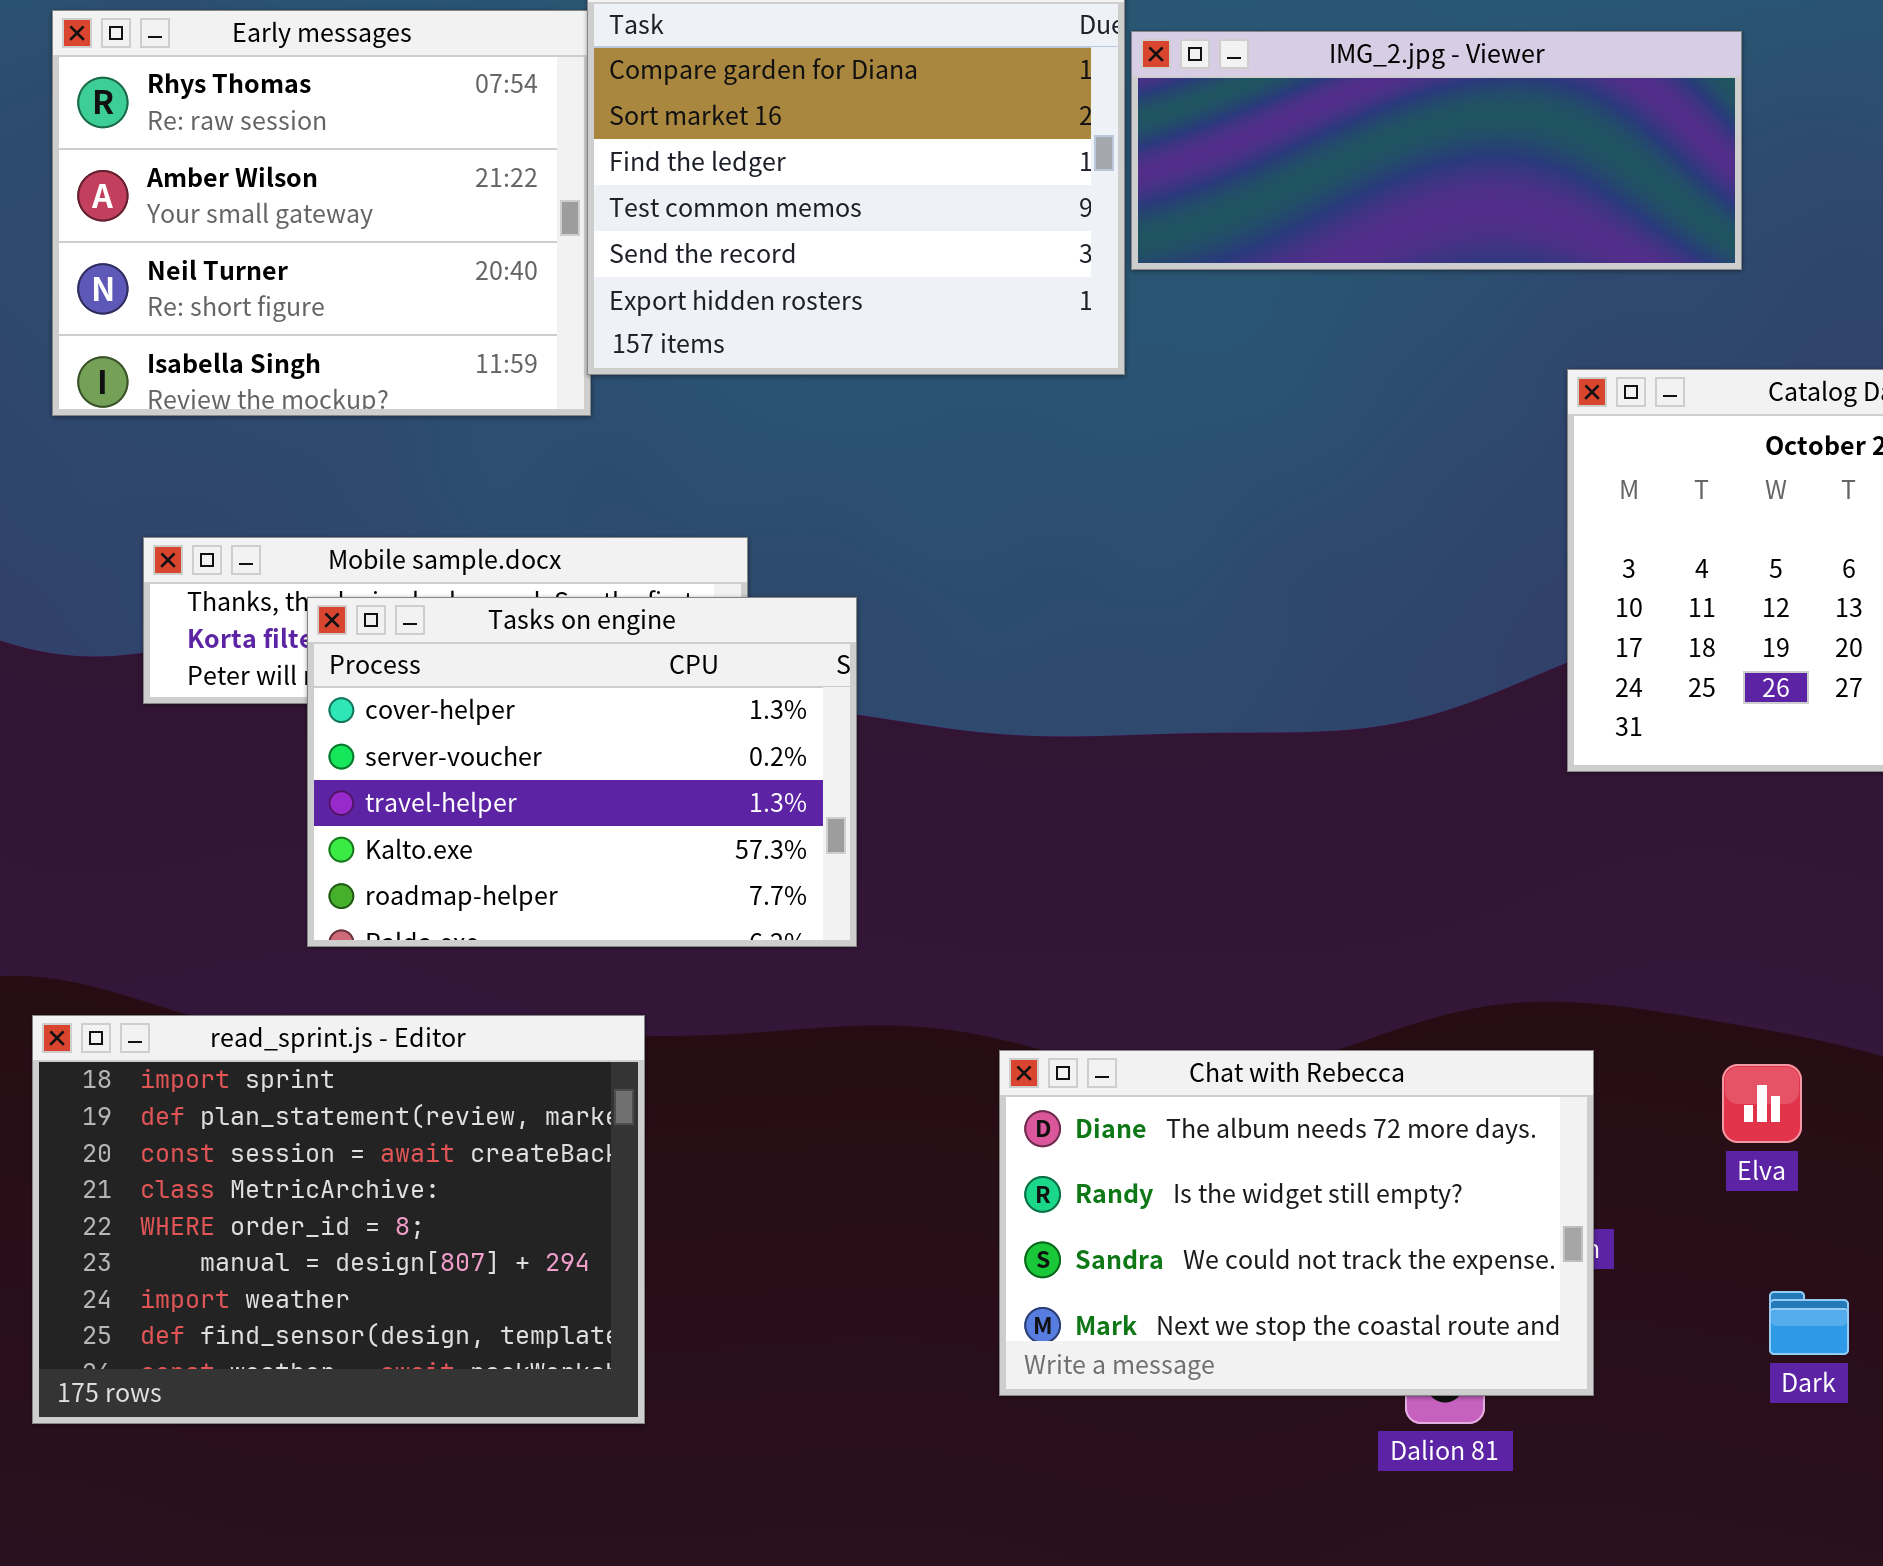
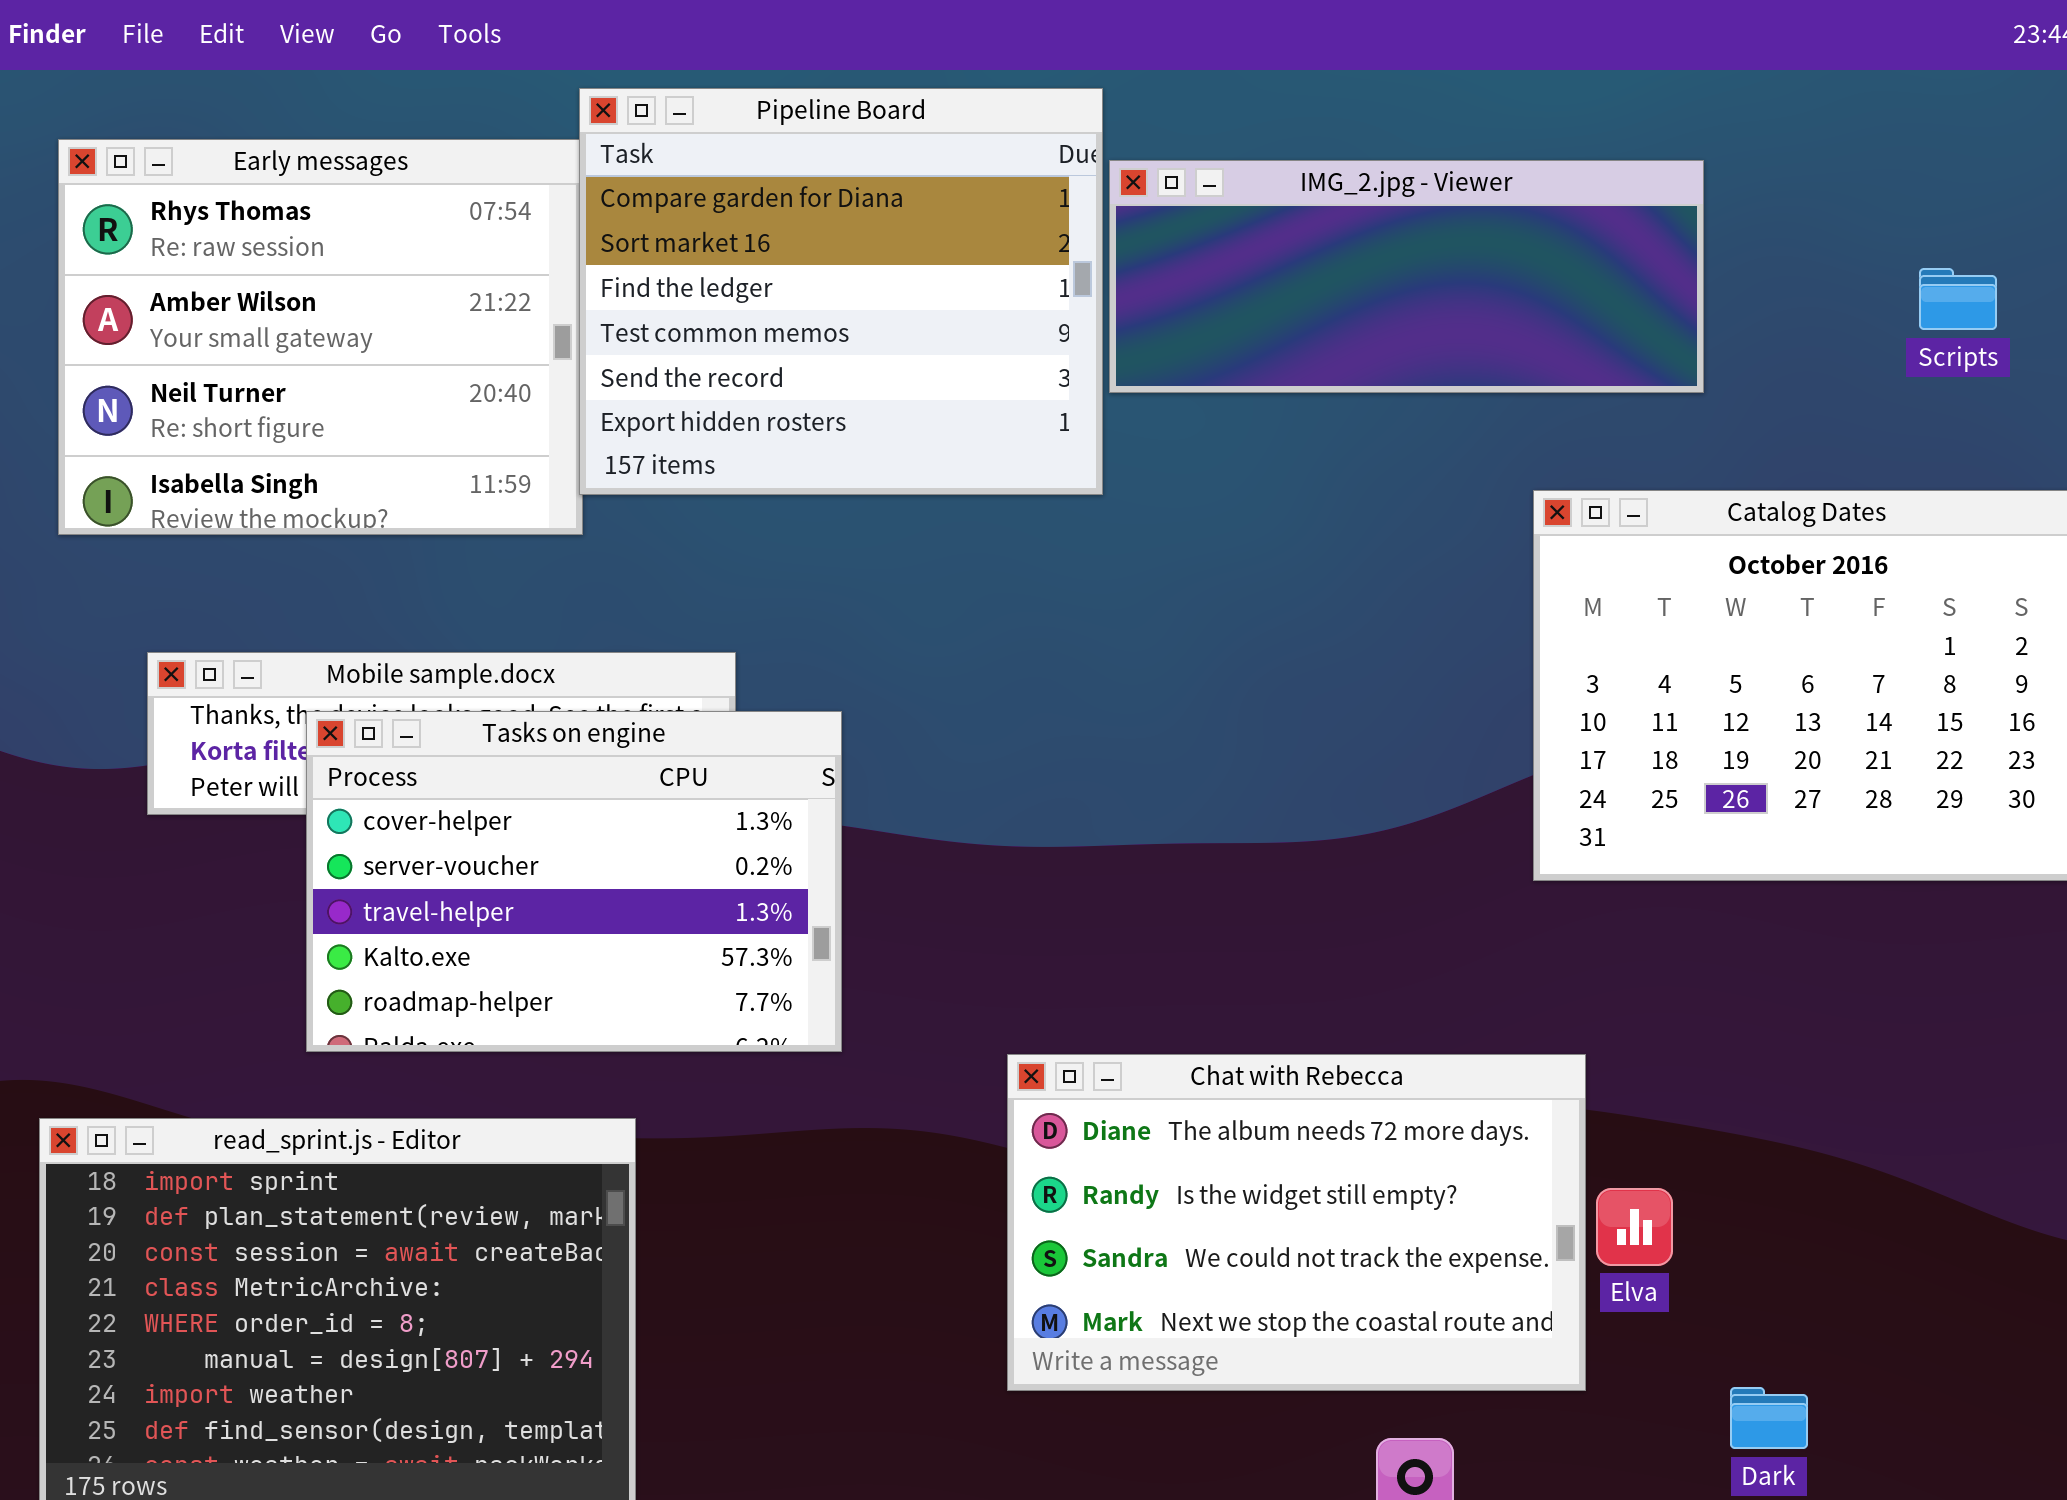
Chat with Rebecca: [999,1050,1594,1396] -> [1007,1054,1586,1391], moved
Elva: [1722,1064,1802,1143] -> [1596,1188,1673,1266], moved

